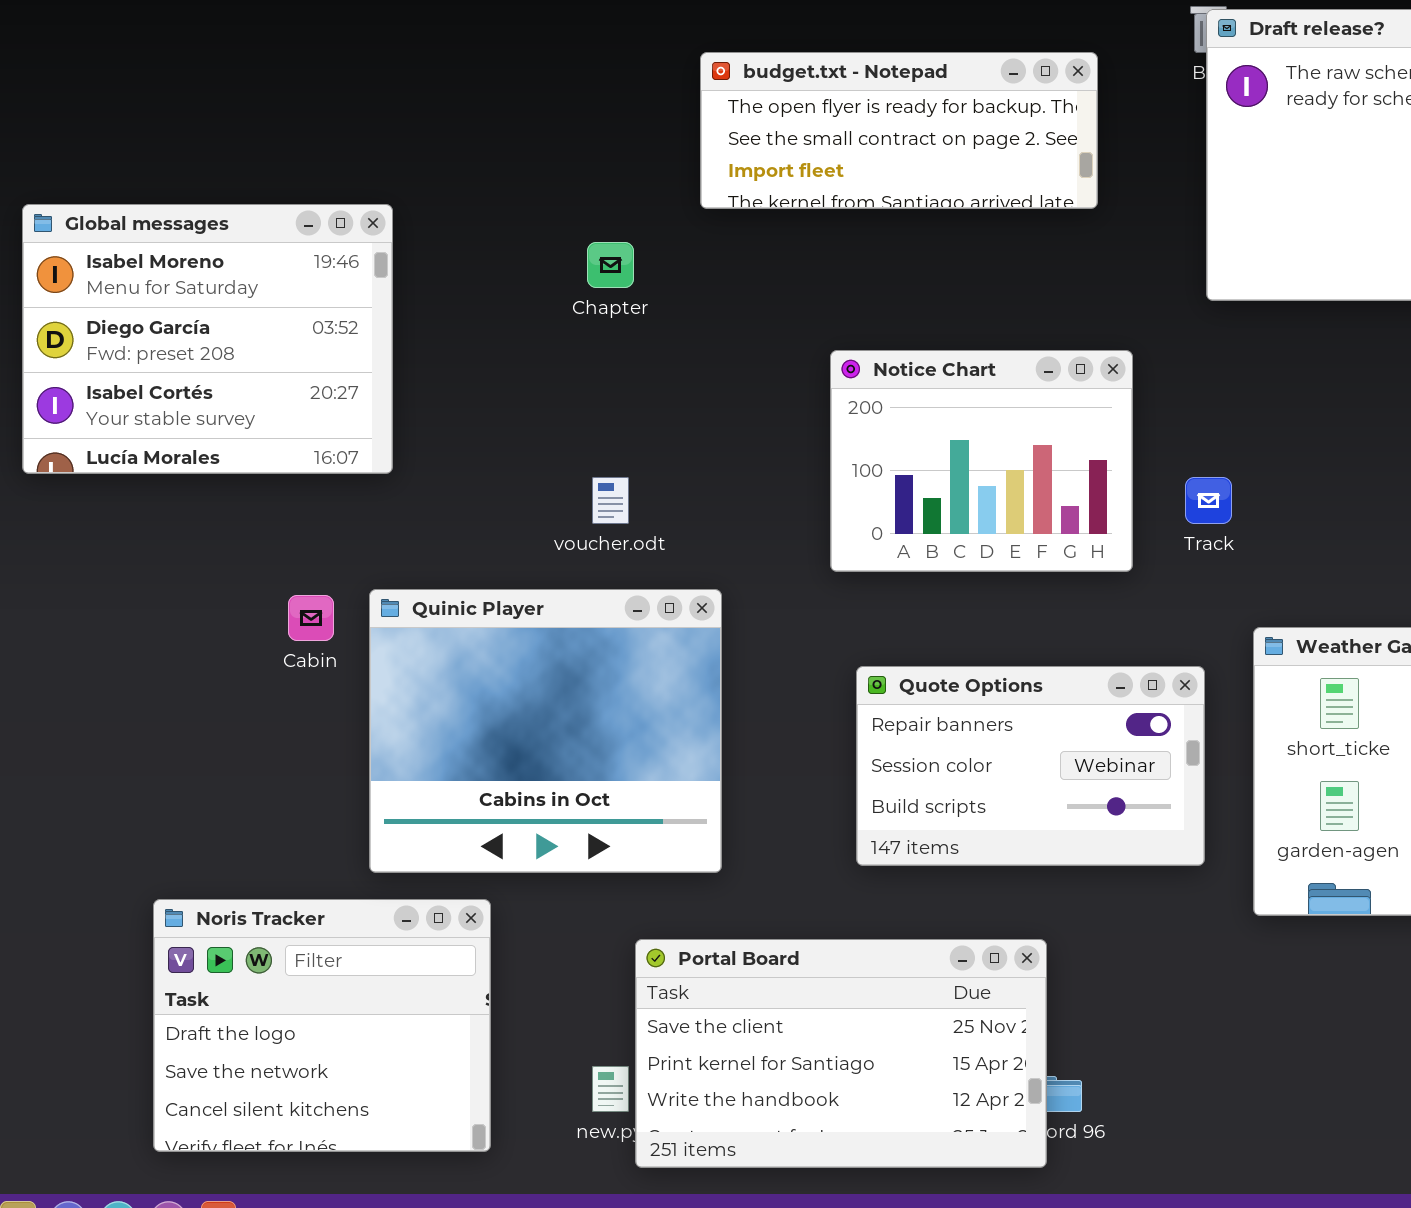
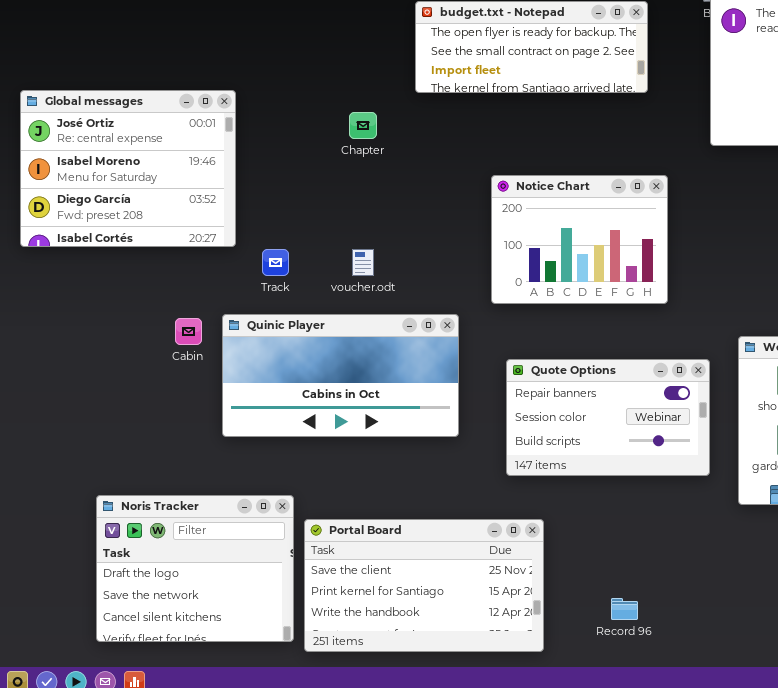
Global messages: [22,204,393,474] -> [20,90,236,247], scrolled up 1 row
Track: [1185,477,1232,524] -> [262,249,289,276], moved
Quinic Player: [369,589,722,873] -> [222,314,459,437], resized
Portal Board: [635,939,1047,1168] -> [304,519,544,652], moved

